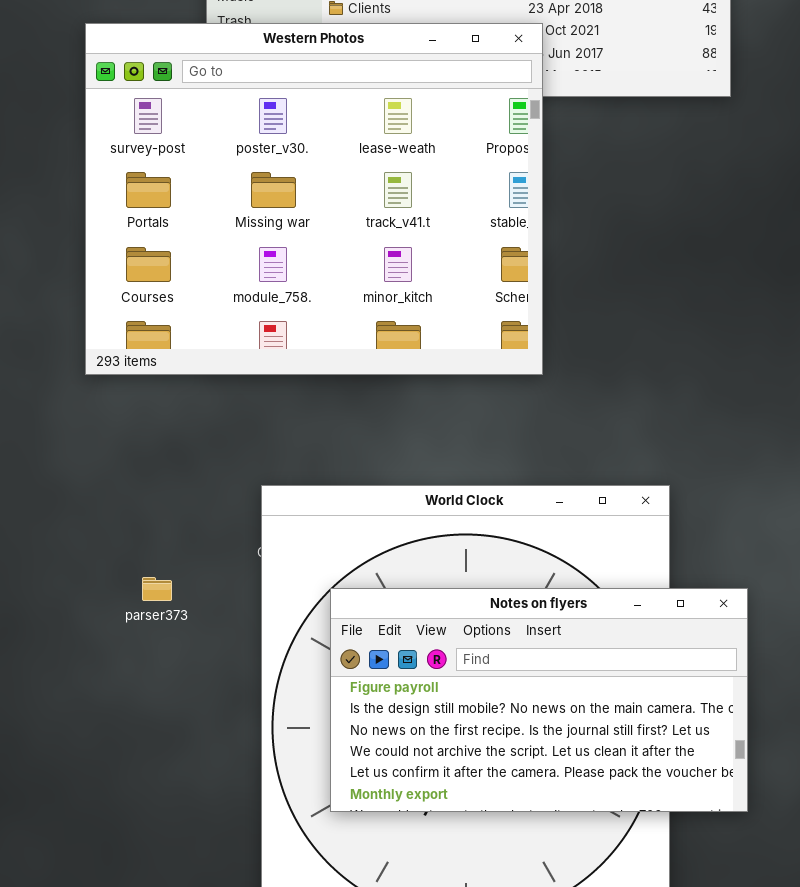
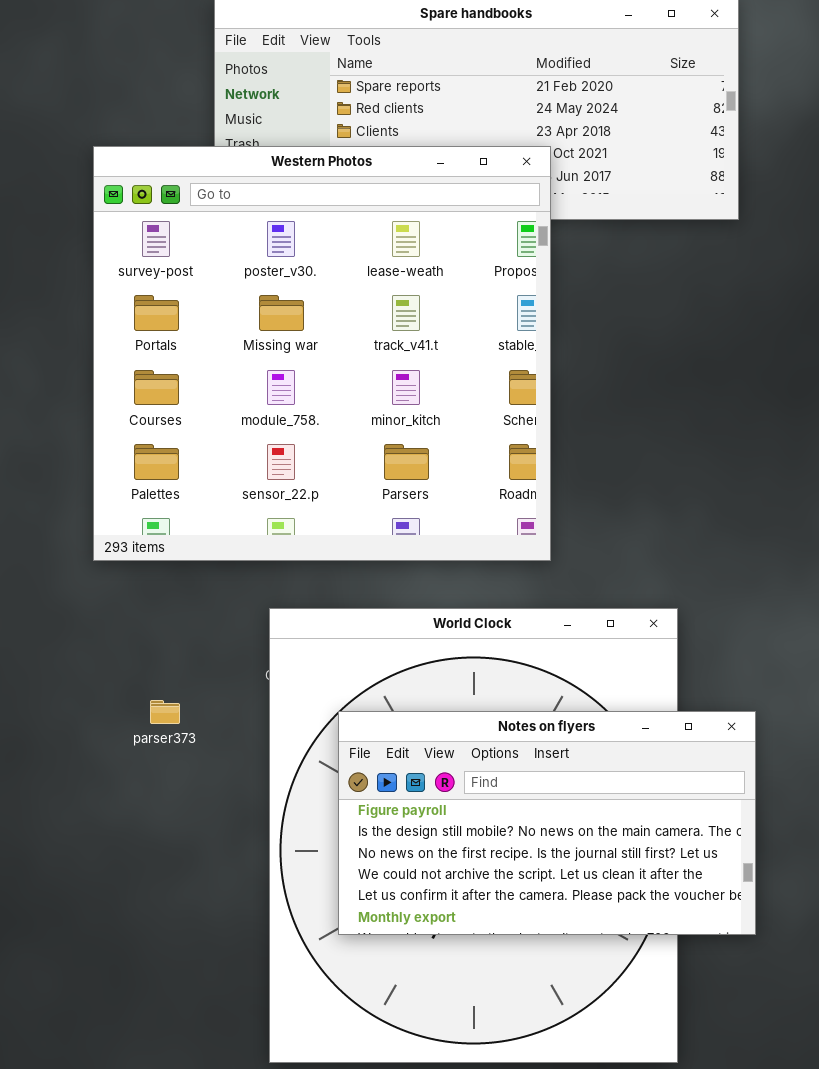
Western Photos: [85,23,543,375] -> [93,146,551,561], resized

